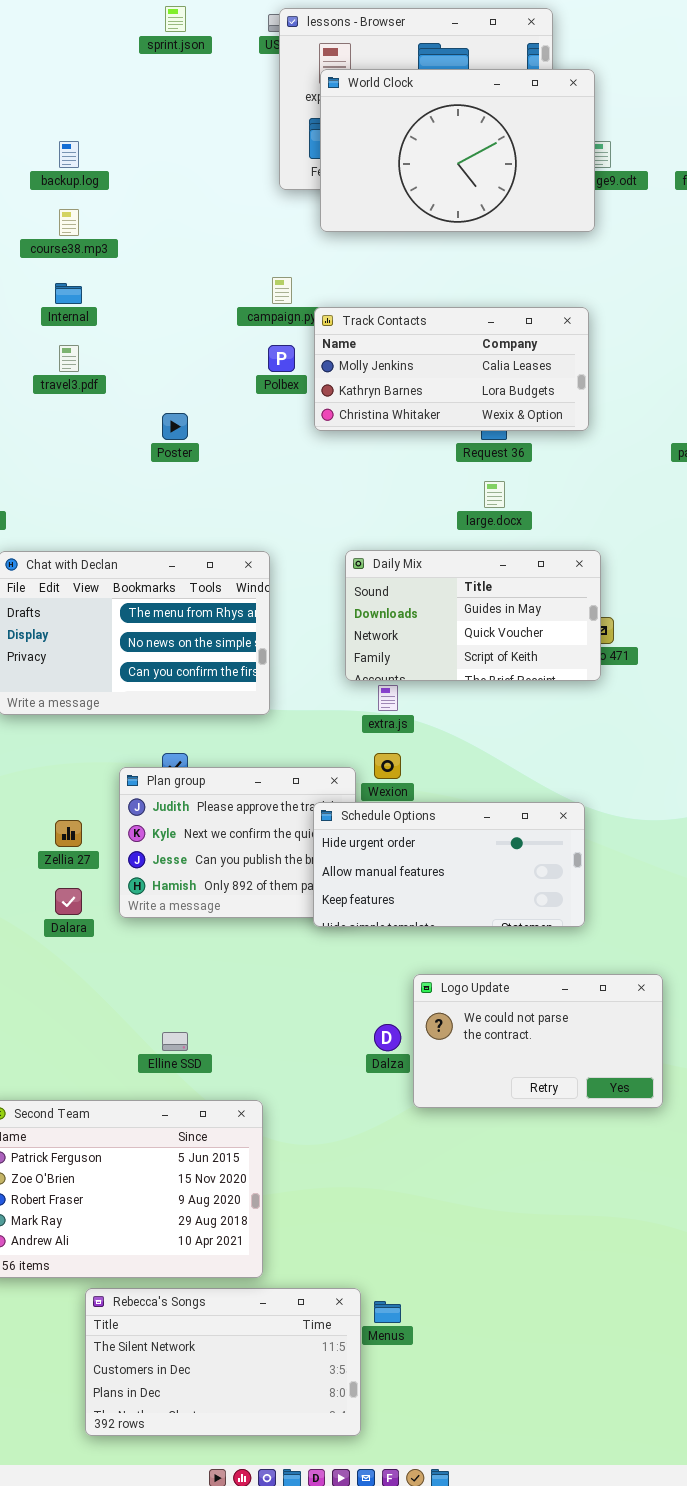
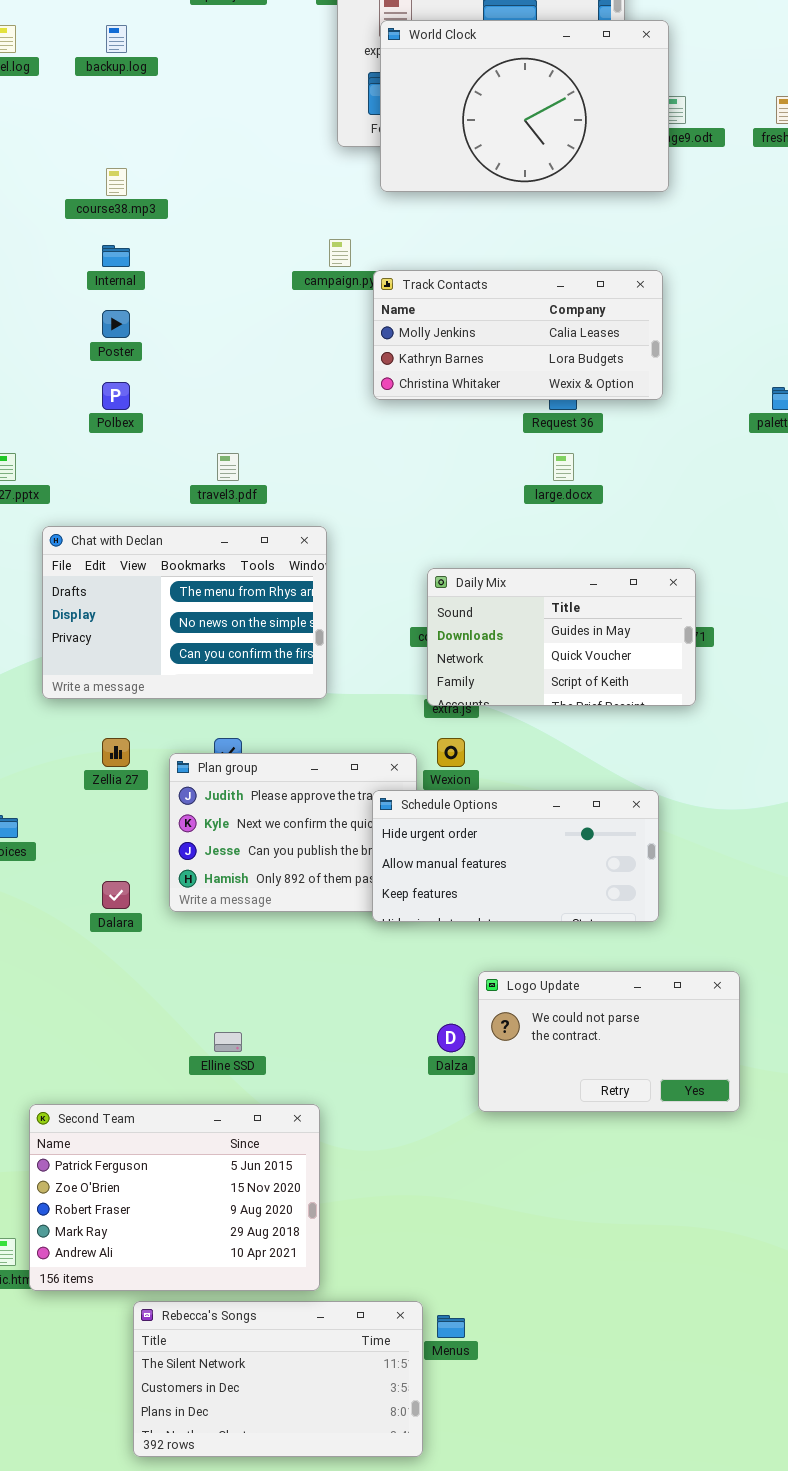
backup.log: [59,141,79,168] -> [106,25,127,53], moved
travel3.pdf: [59,345,79,372] -> [217,453,239,481], moved
Polbex: [268,345,295,372] -> [102,382,130,410], moved
Poster: [162,413,188,440] -> [102,310,130,338], moved
Daily Mix: [345,550,601,681] -> [427,568,696,706], moved
Zellia 27: [55,820,82,847] -> [102,738,130,767], moved

